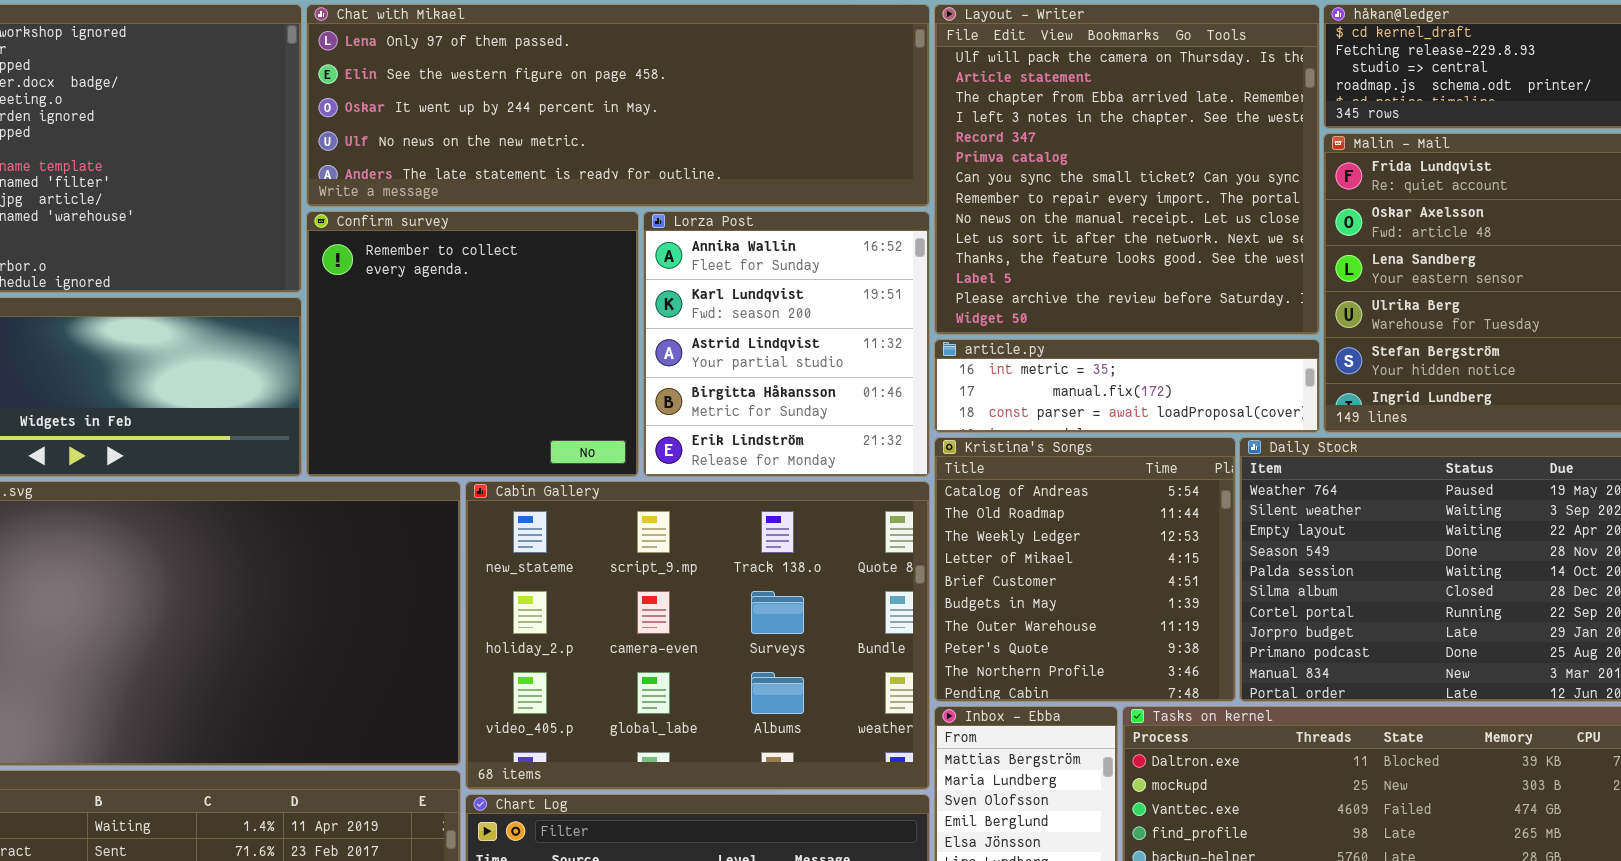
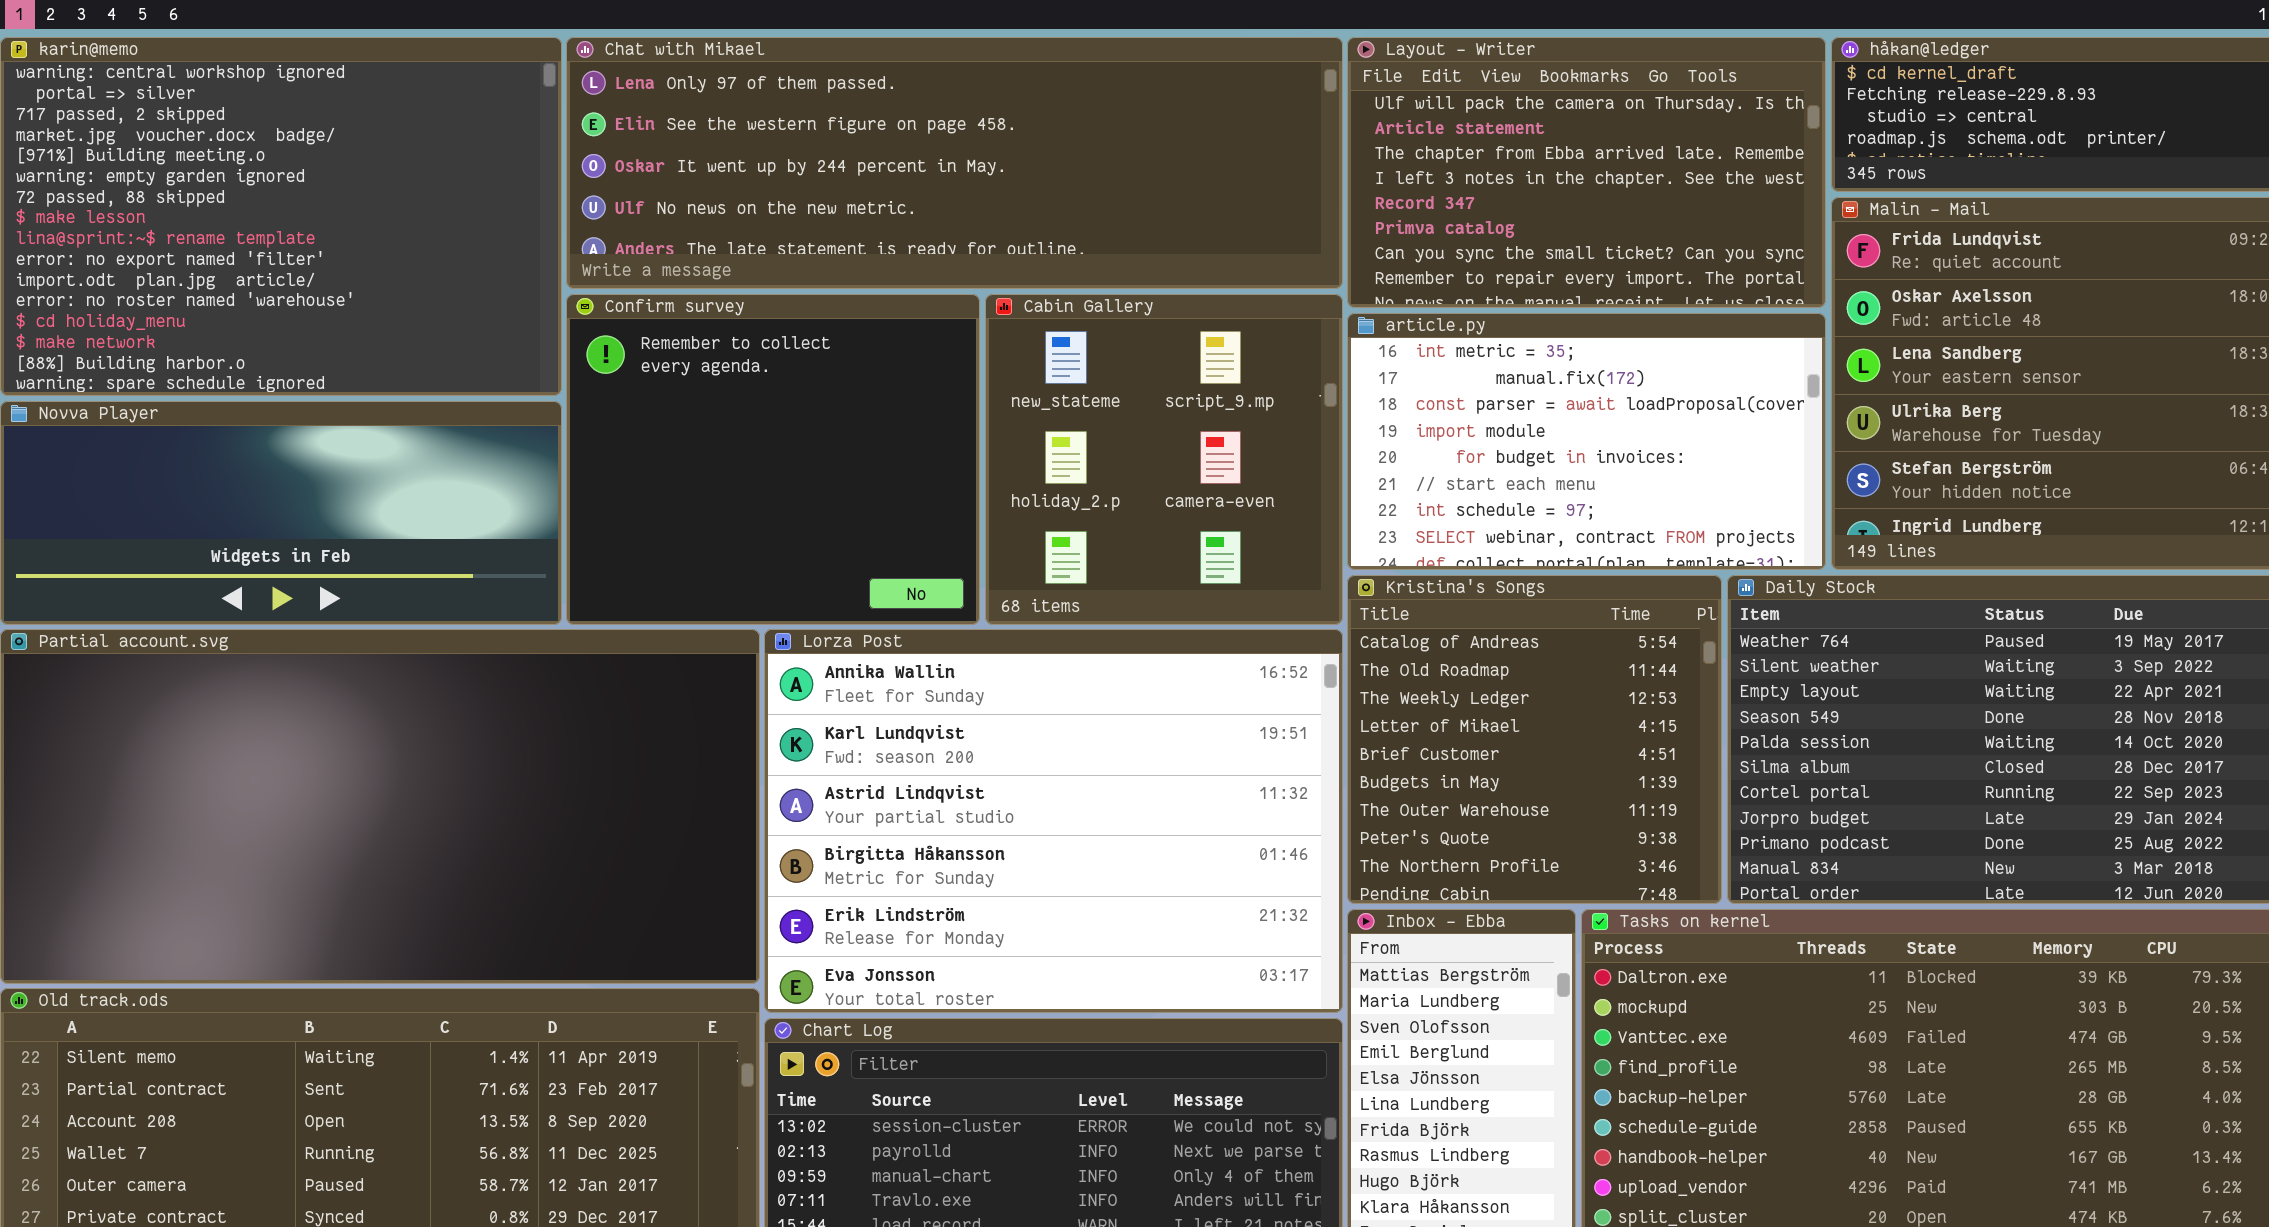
Layout - Writer: [934,4,1320,335] -> [1347,37,1826,308], resized
Lorza Post: [643,211,930,477] -> [764,629,1343,1013], moved, resized
article.py: [934,339,1320,433] -> [1347,313,1826,570], resized
Cabin Gallery: [465,481,930,790] -> [985,294,1343,625], moved, resized

